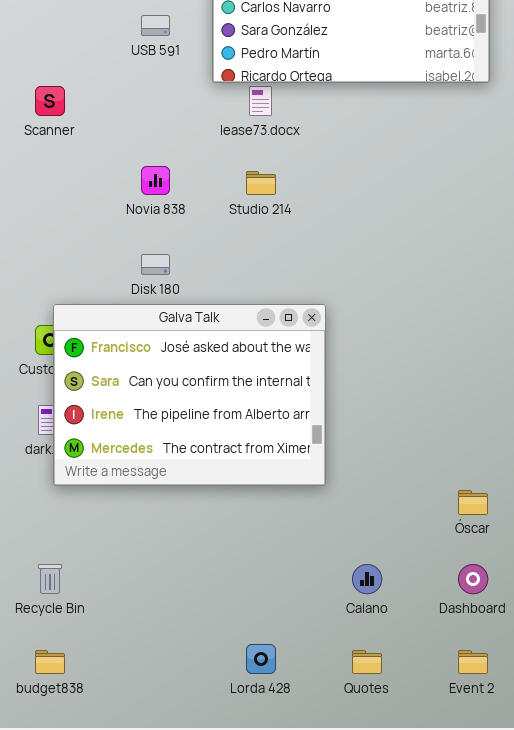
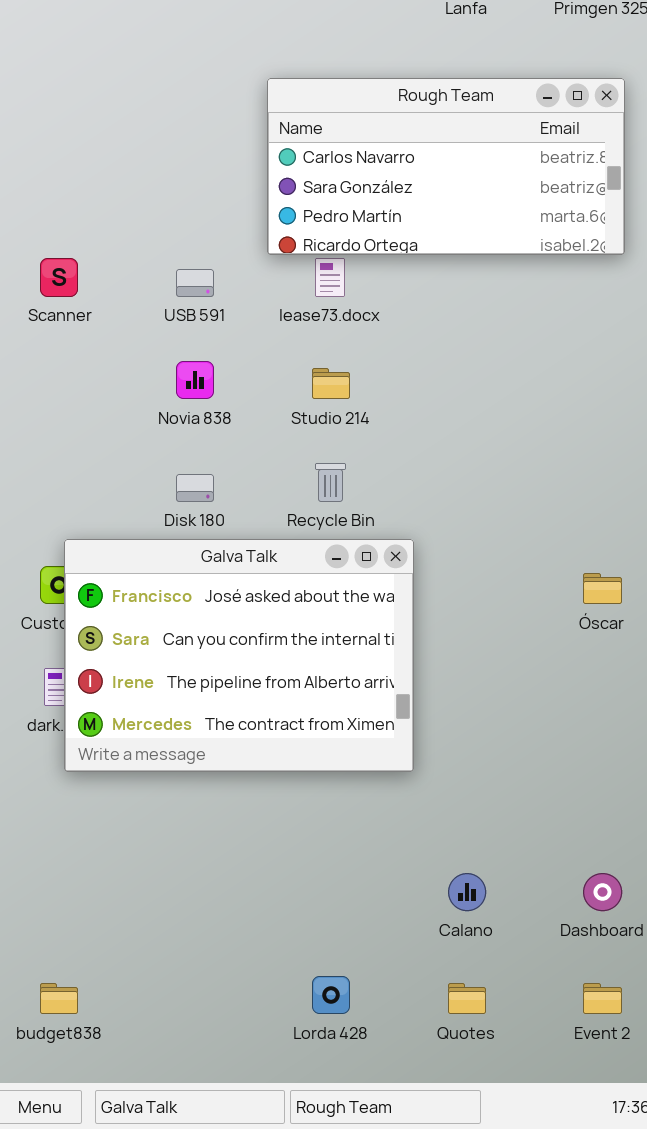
USB 591: [141,15,170,36] -> [176,269,214,297], moved
Óscar: [458,490,488,515] -> [583,573,622,604], moved
Recycle Bin: [38,564,62,594] -> [315,463,346,502], moved

